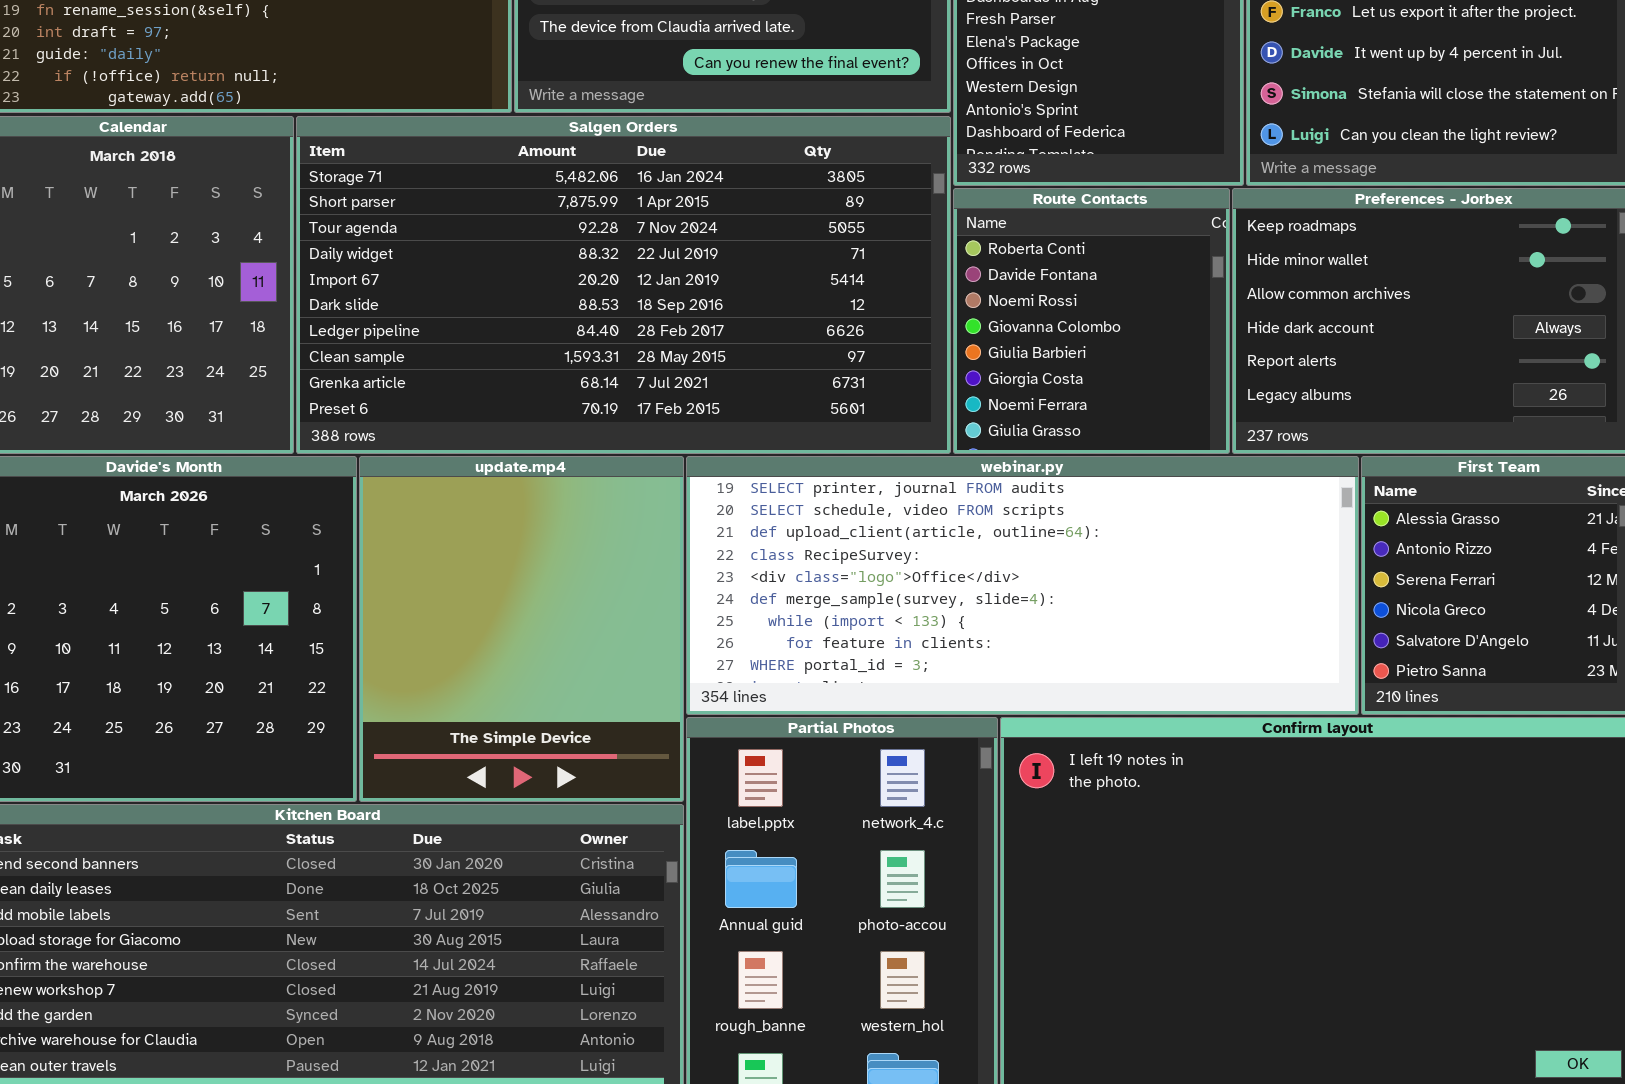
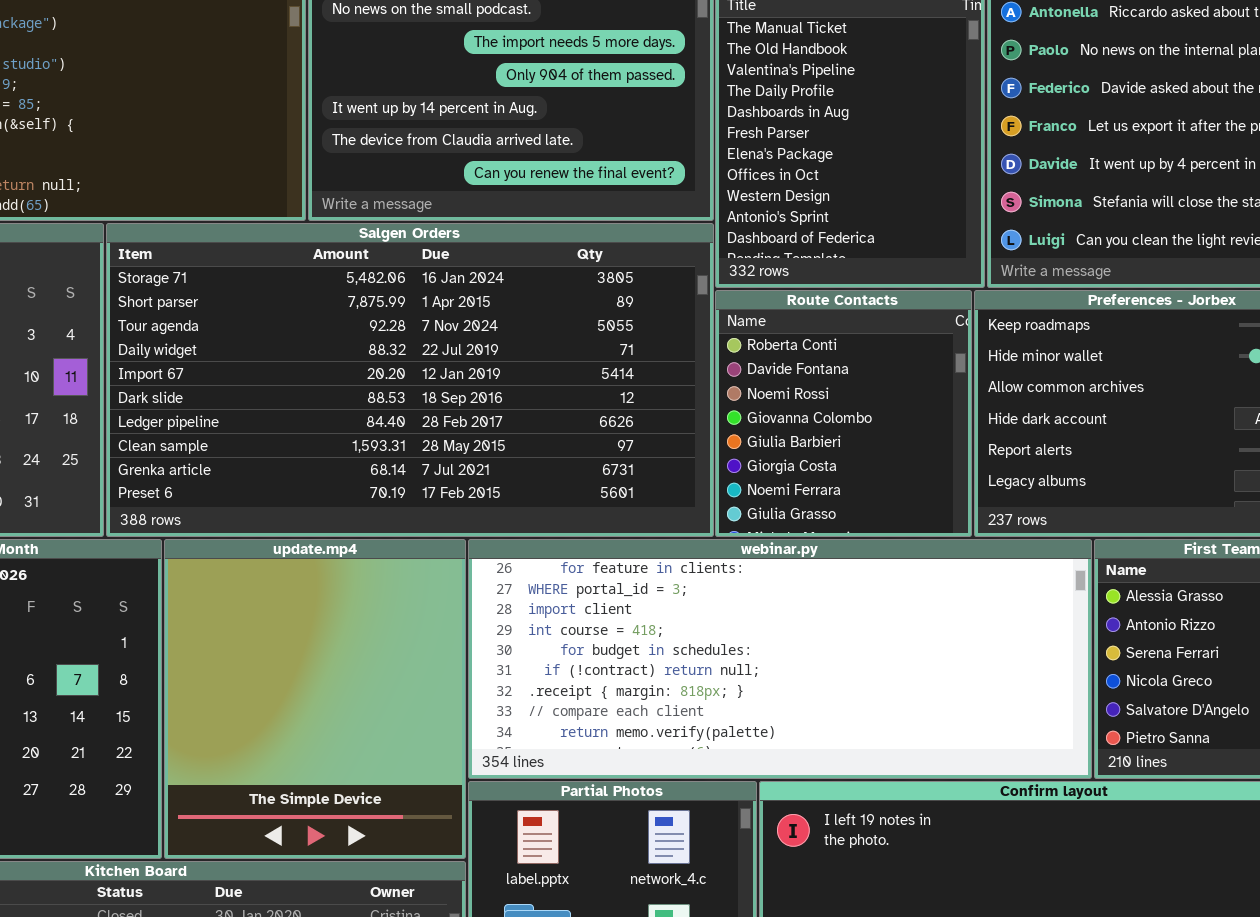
webinar.py: [686,456,1359,715] -> [468,539,1092,779], scrolled down 7 rows

